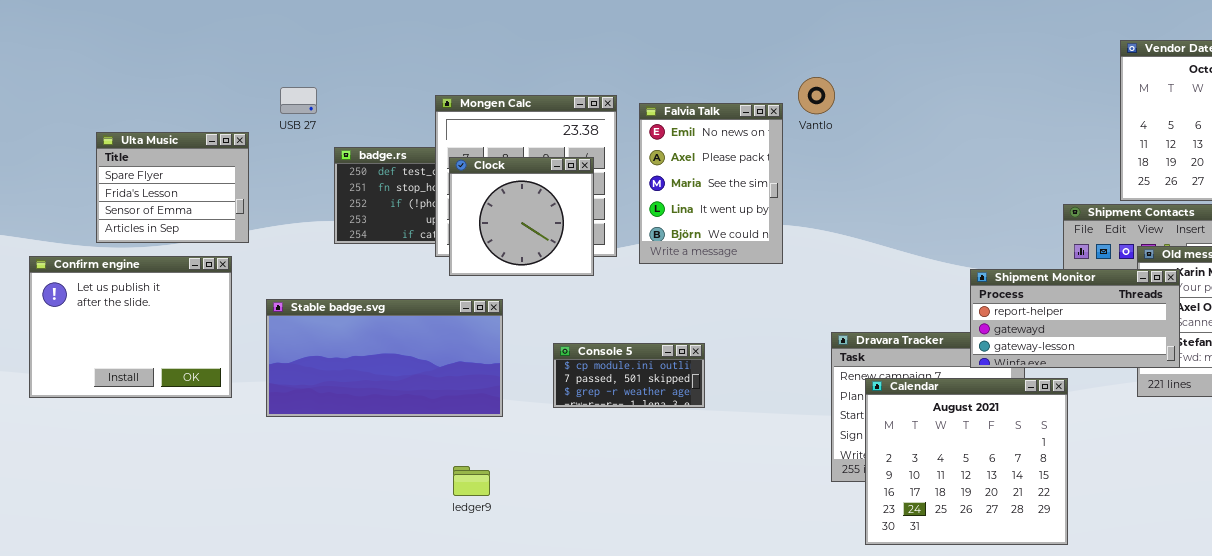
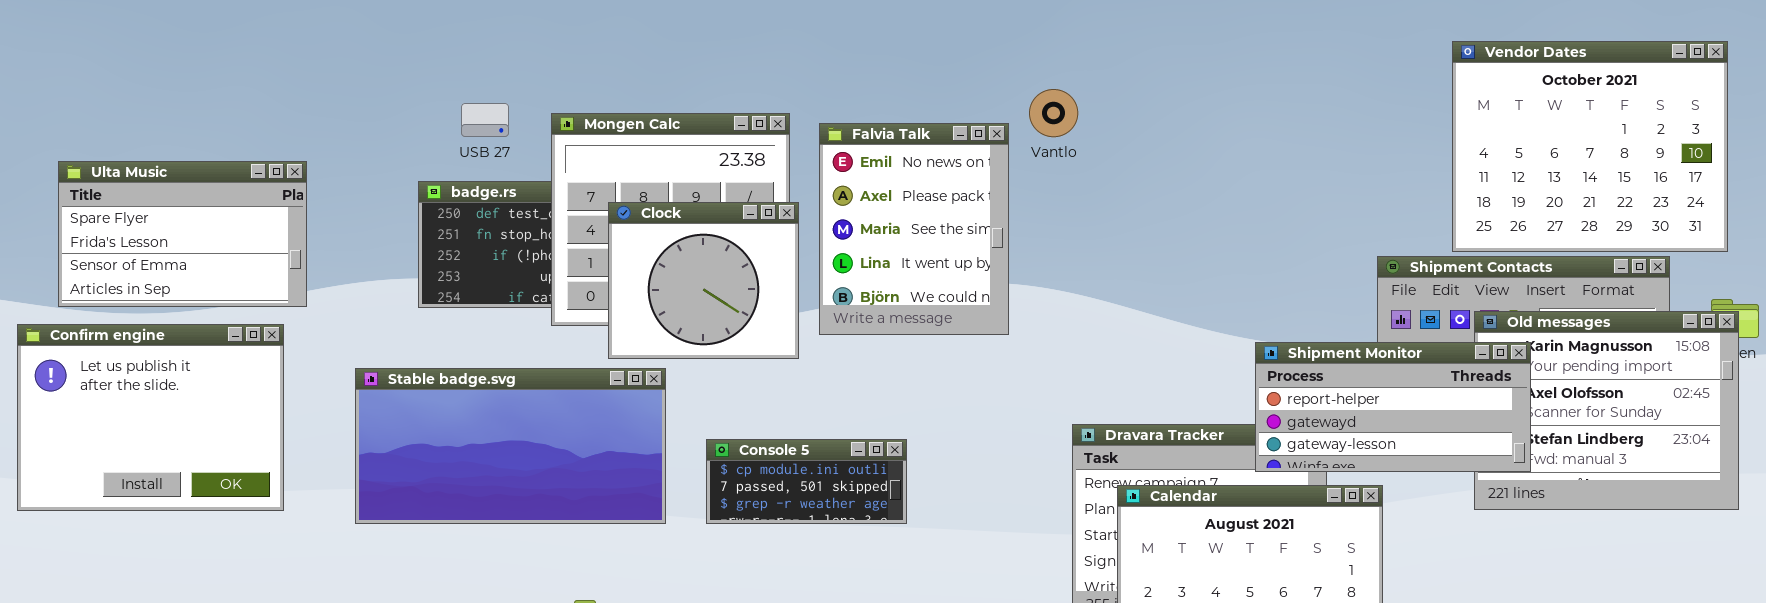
USB 27: [280,87,317,114] -> [461,103,509,137], moved
Ulta Music: [96,132,249,243] -> [58,161,307,307], resized
Clock: [449,157,594,276] -> [608,202,799,359], moved
Stable badge.svg: [266,299,503,417] -> [355,368,666,524], moved

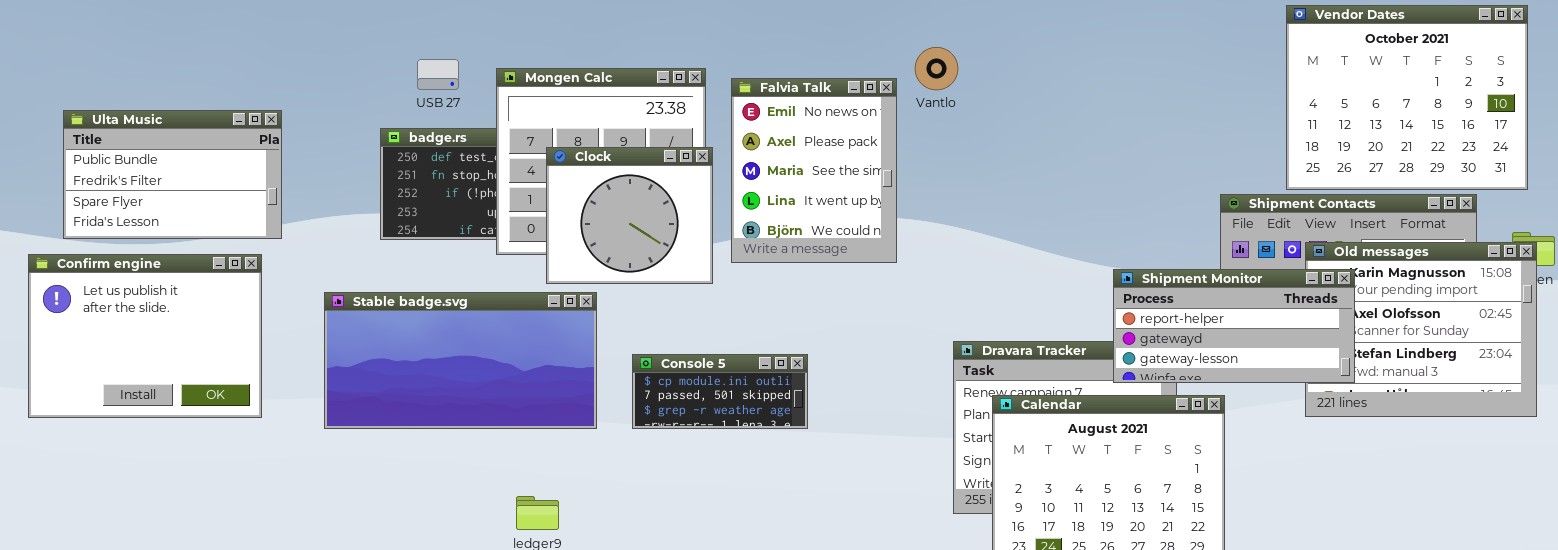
Ulta Music: [58,161,307,307] -> [63,110,282,239], scrolled up 2 rows

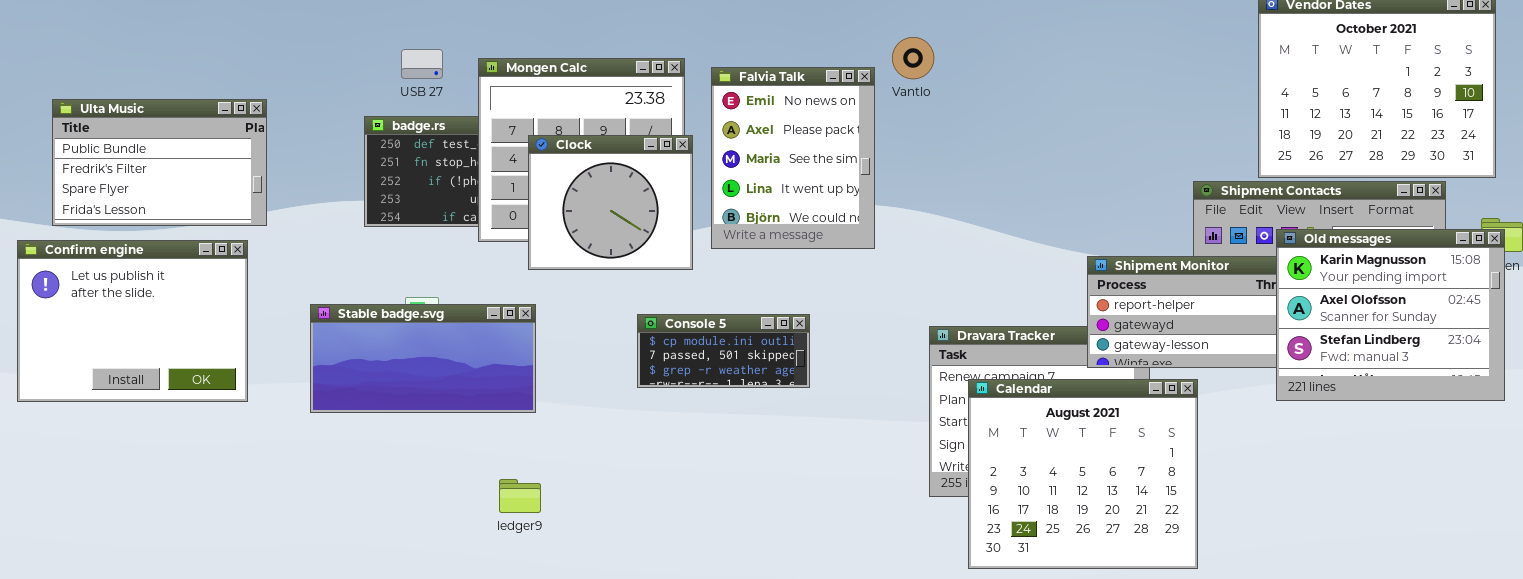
Old messages: [1305,242,1537,417] -> [1276,229,1505,401], raised
Stable badge.svg: [324,292,597,429] -> [310,304,536,413], resized
Console 5: [632,354,808,429] -> [637,314,810,388], moved

